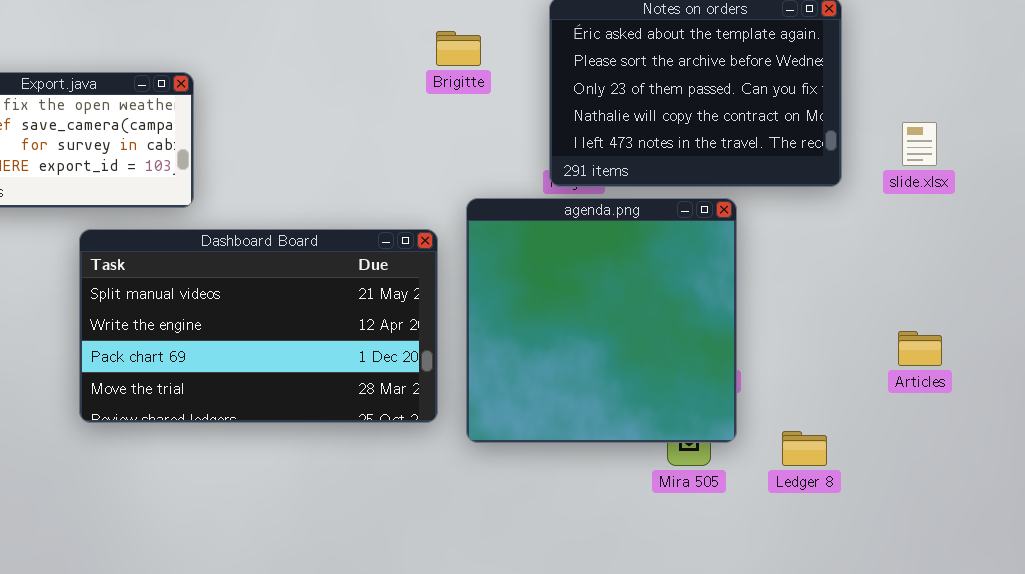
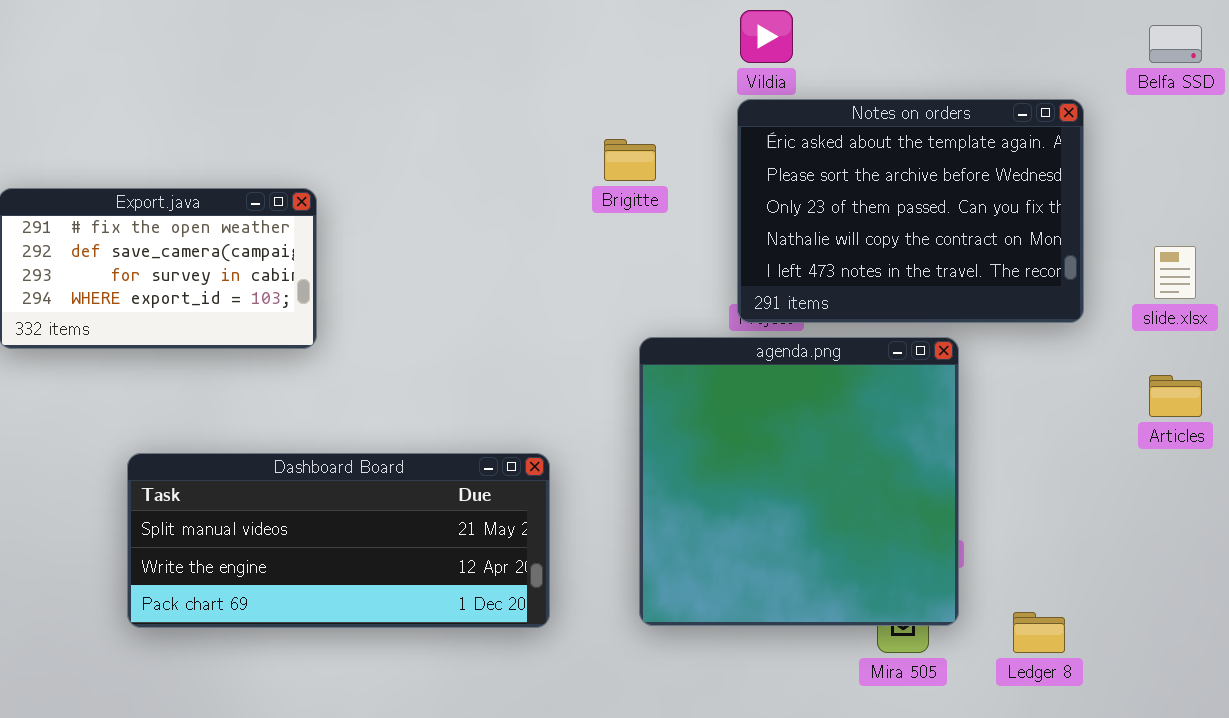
Dashboard Board: [79,229,438,423] -> [127,453,550,628], moved, resized
Articles: [898,331,942,366] -> [1149,375,1202,417], moved

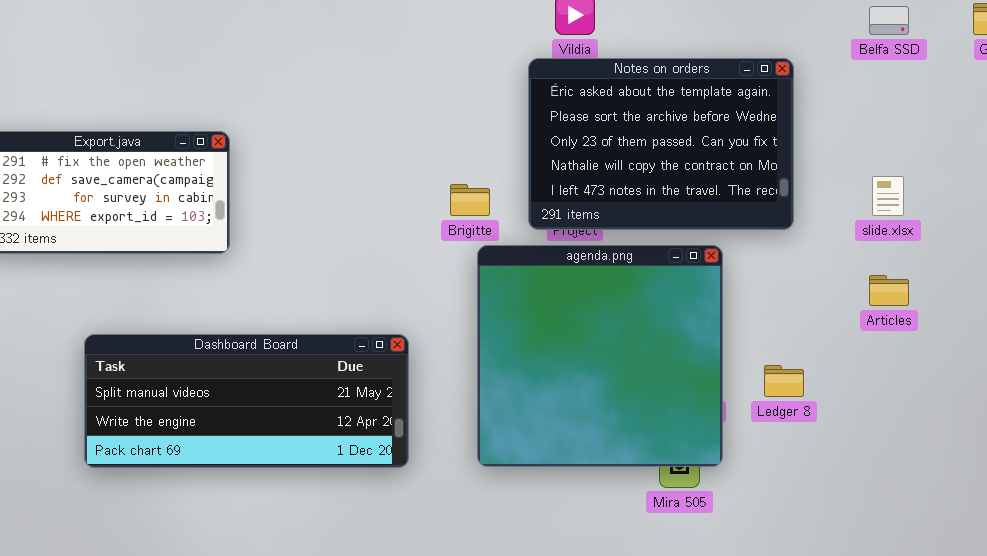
Notes on orders: [737,99,1084,323] -> [528,58,794,230], moved
Brigitte: [604,139,656,181] -> [450,184,490,216], moved
Ledger 8: [1013,612,1065,653] -> [764,365,804,397], moved

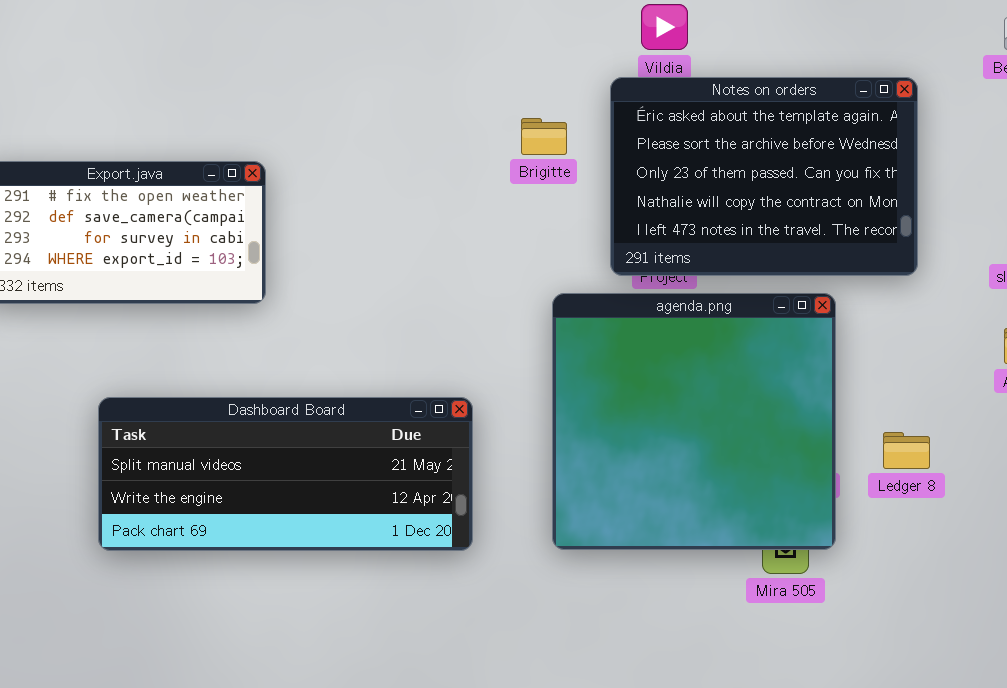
Brigitte: [450,184,490,216] -> [521,118,567,155], moved

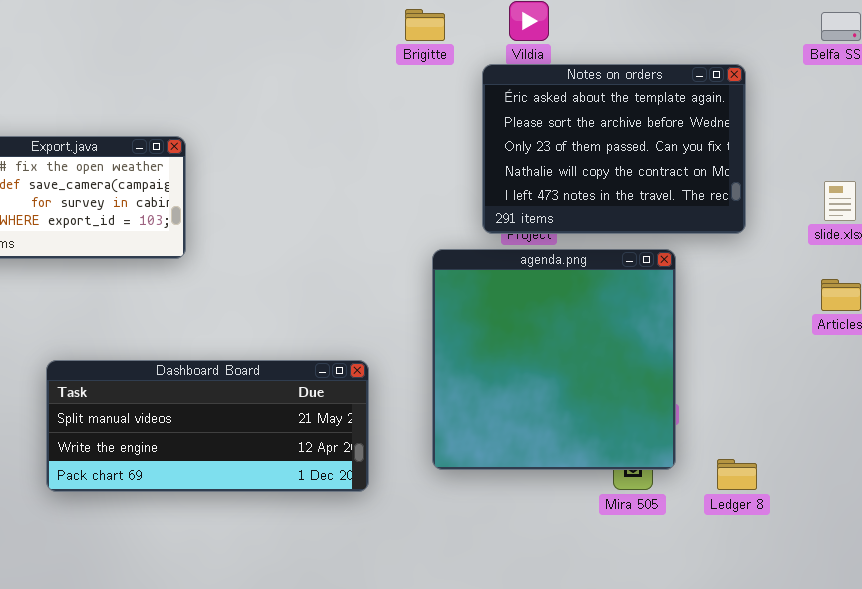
Brigitte: [521,118,567,155] -> [405,9,445,41], moved
Dashboard Board: [98,397,473,551] -> [46,360,369,492], moved
Ledger 8: [883,432,930,469] -> [717,459,757,490], moved

